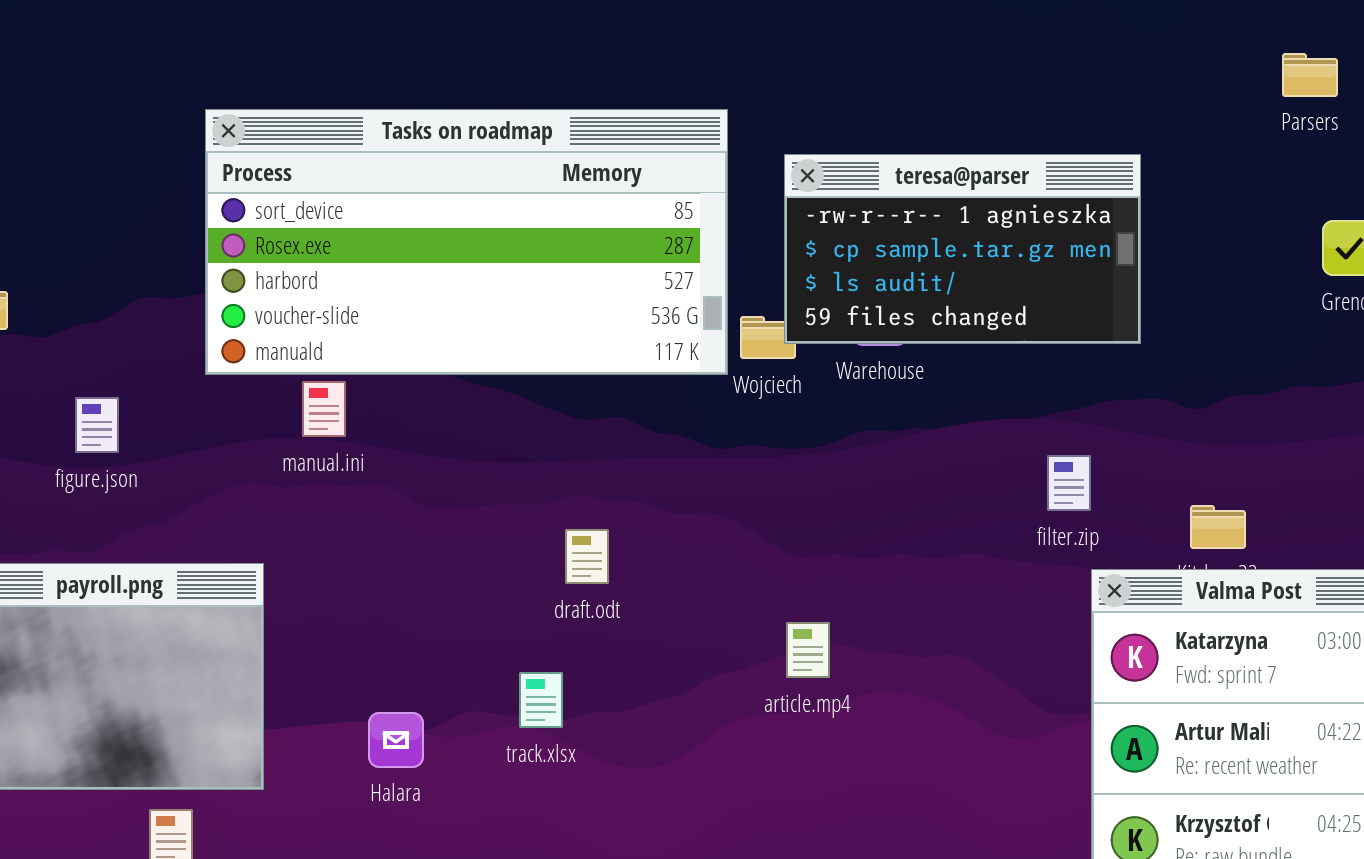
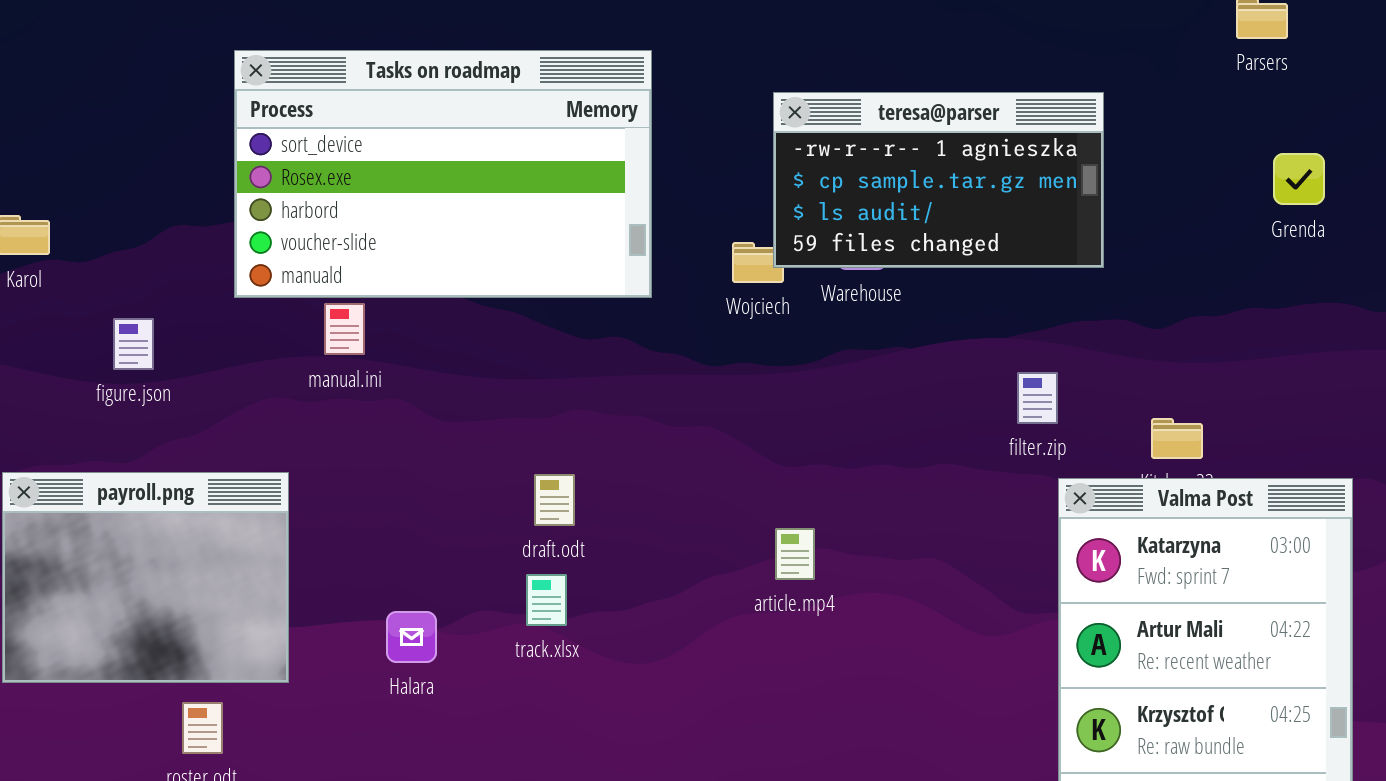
Tasks on roadmap: [205,109,728,375] -> [234,50,652,298], resized
draft.odt: [565,529,609,584] -> [534,474,575,526], moved

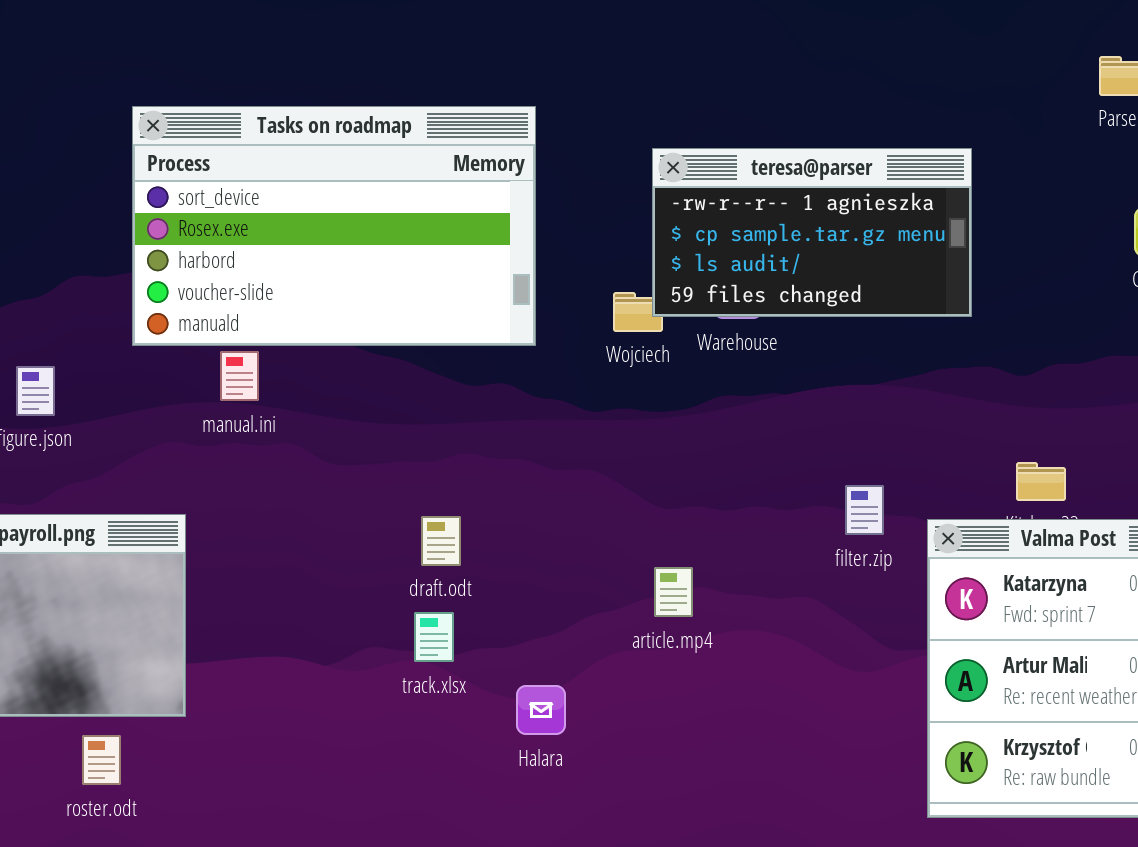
filter.zip: [1017,372,1058,424] -> [845,485,884,535], moved
Halara: [386,611,437,663] -> [516,685,566,735], moved

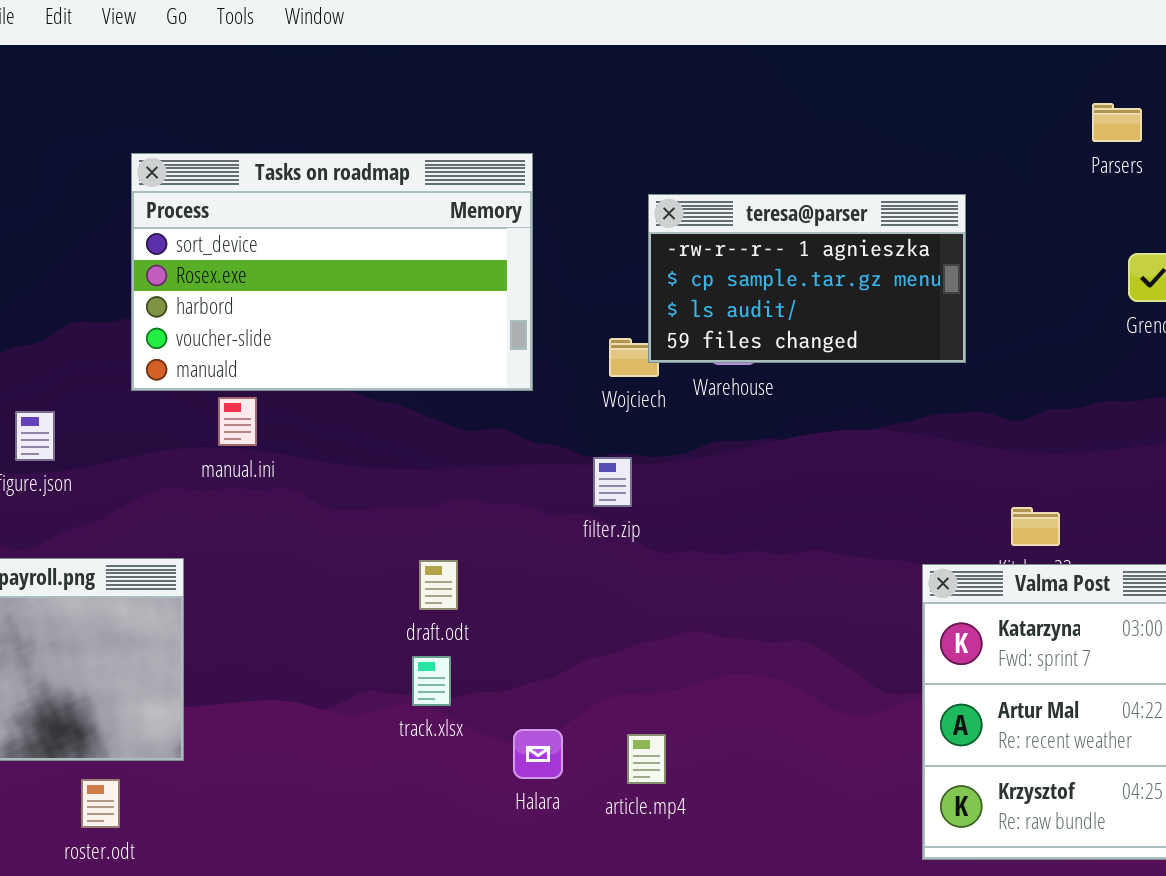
filter.zip: [845,485,884,535] -> [593,457,632,507], moved
article.mp4: [654,567,693,617] -> [627,734,666,784], moved

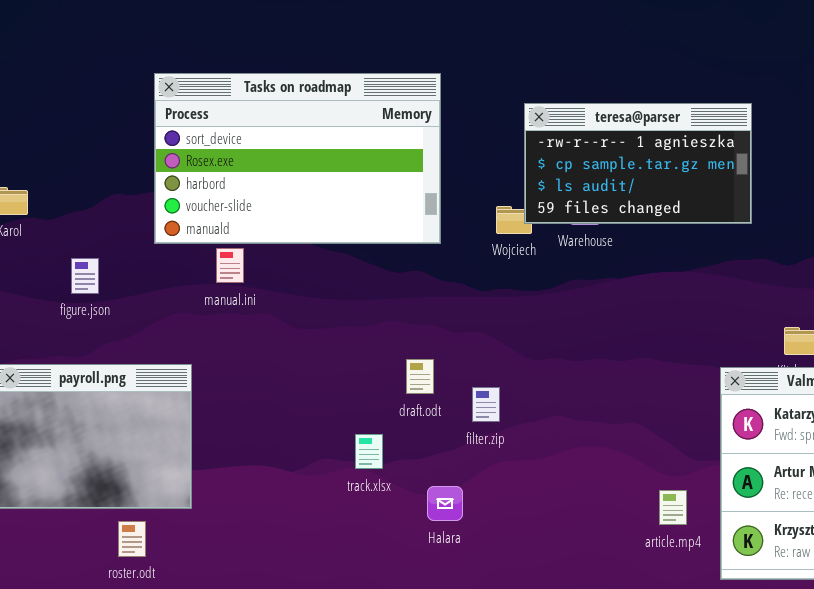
filter.zip: [593,457,632,507] -> [472,387,500,422], moved
draft.odt: [419,560,458,610] -> [406,359,434,394], moved
article.mp4: [627,734,666,784] -> [659,490,687,525], moved

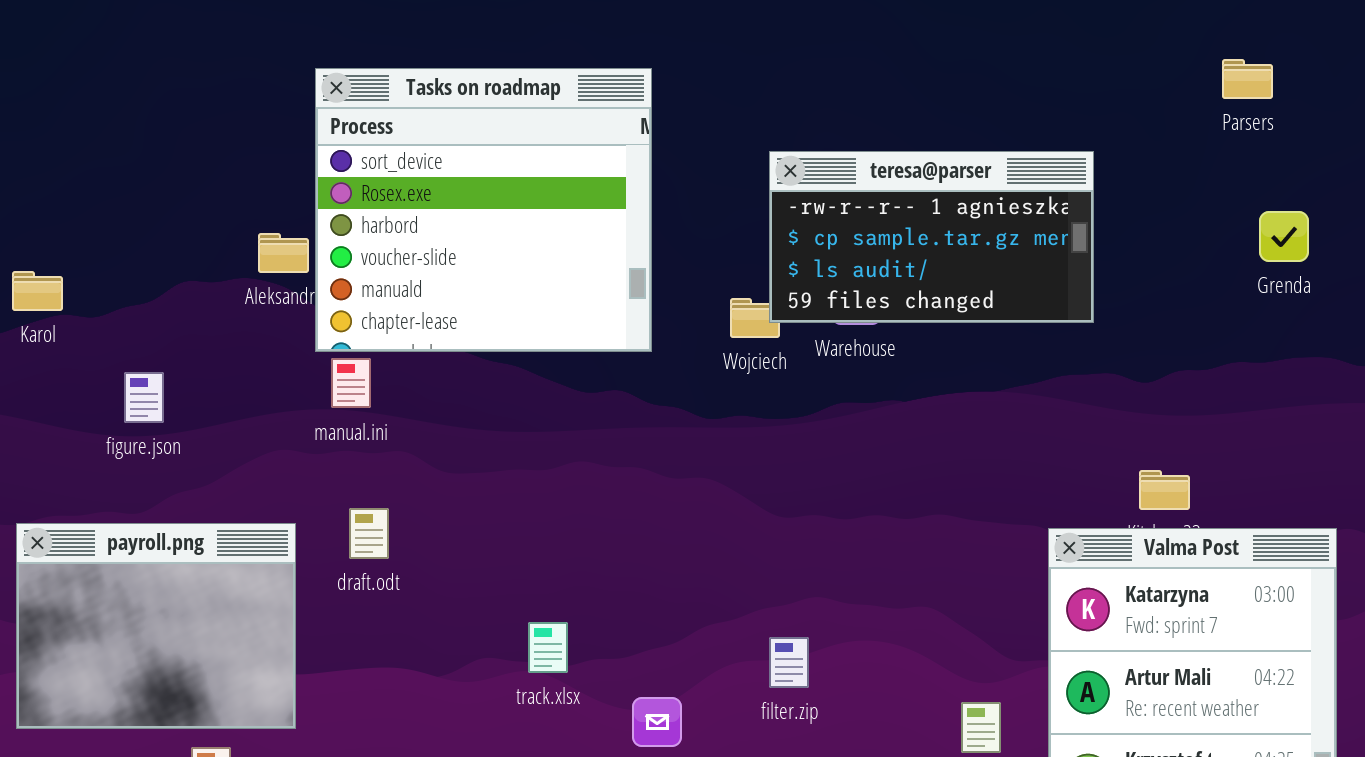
Tasks on roadmap: [154,73,441,244] -> [315,68,652,352], resized
draft.odt: [406,359,434,394] -> [349,508,389,559], moved
filter.zip: [472,387,500,422] -> [769,637,809,688], moved

